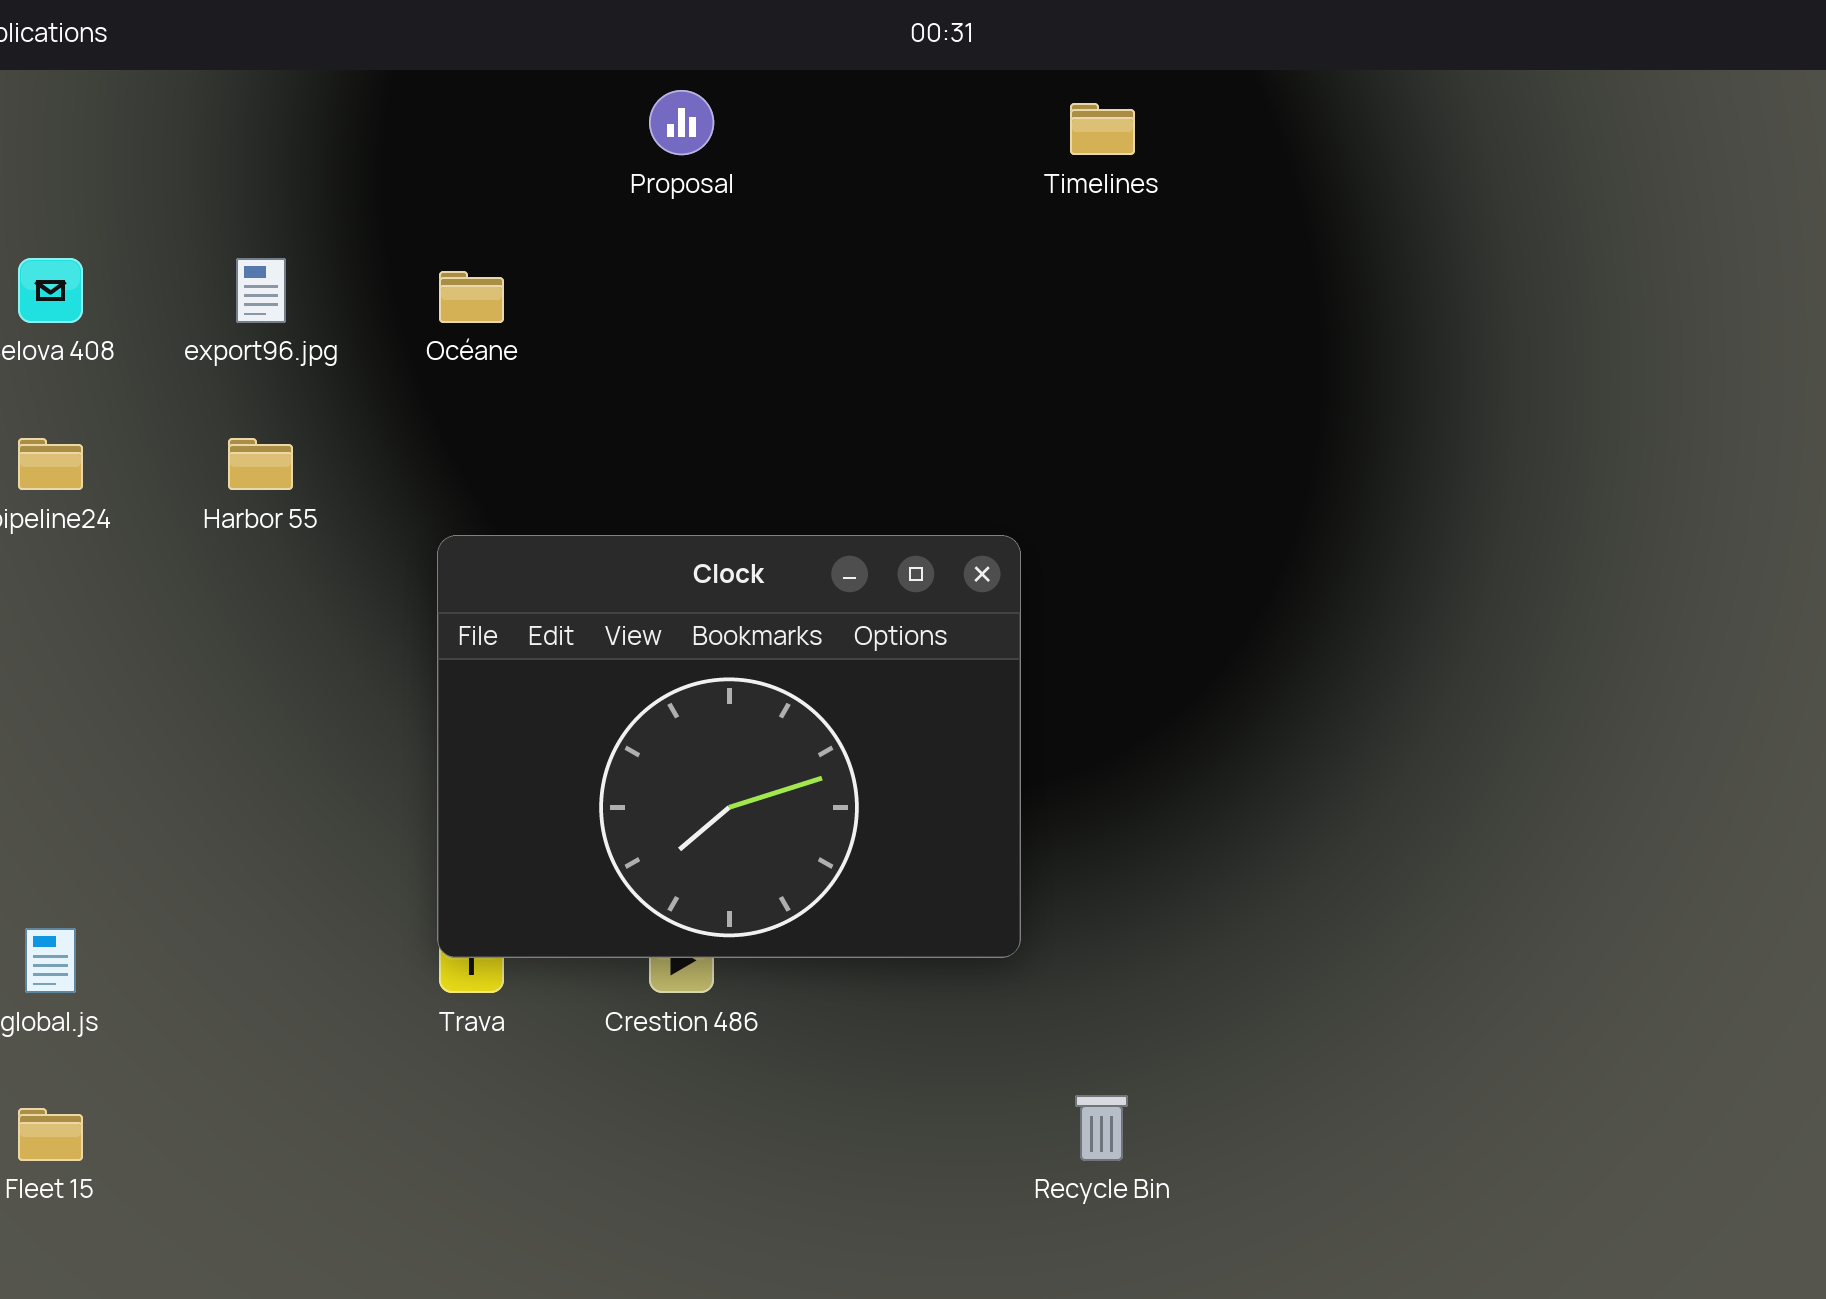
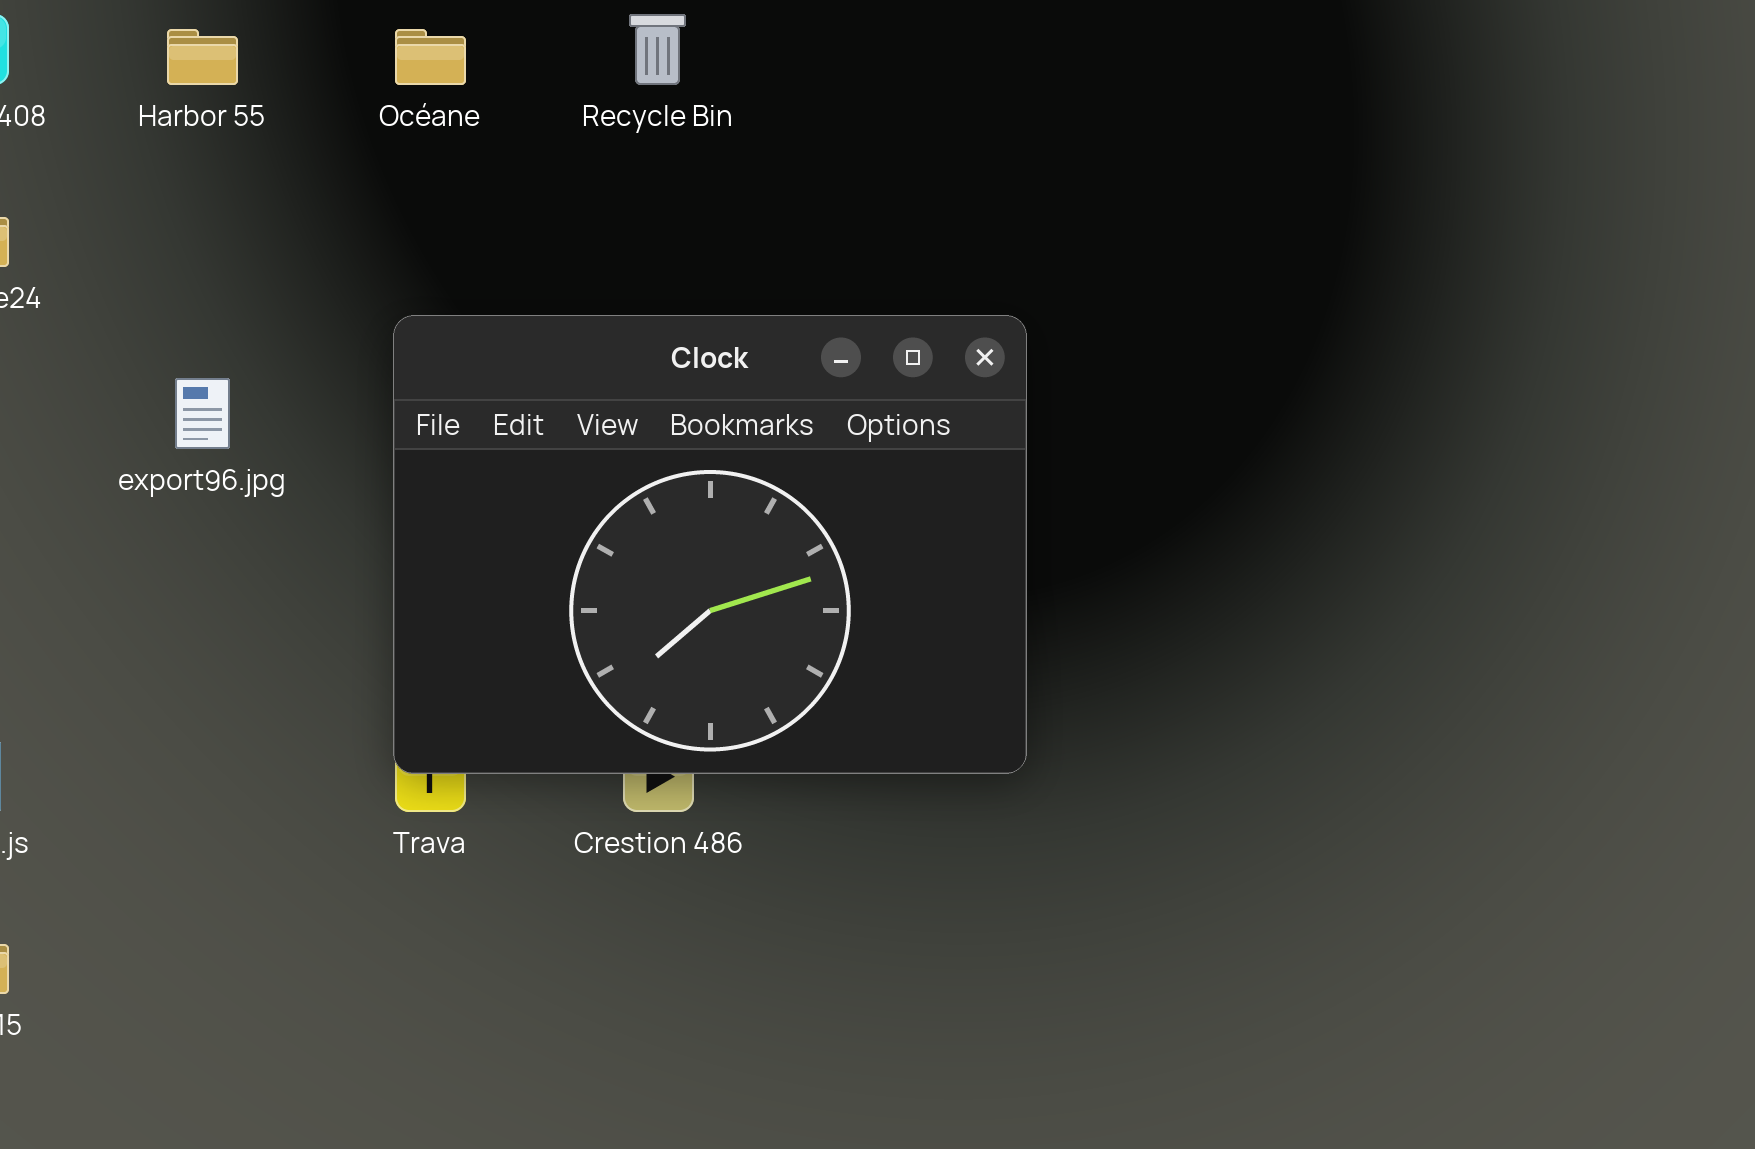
export96.jpg: [236,258,286,323] -> [175,378,230,449], moved
Harbor 55: [228,438,293,490] -> [167,29,238,85], moved
Recycle Bin: [1075,1095,1128,1161] -> [629,14,686,85], moved

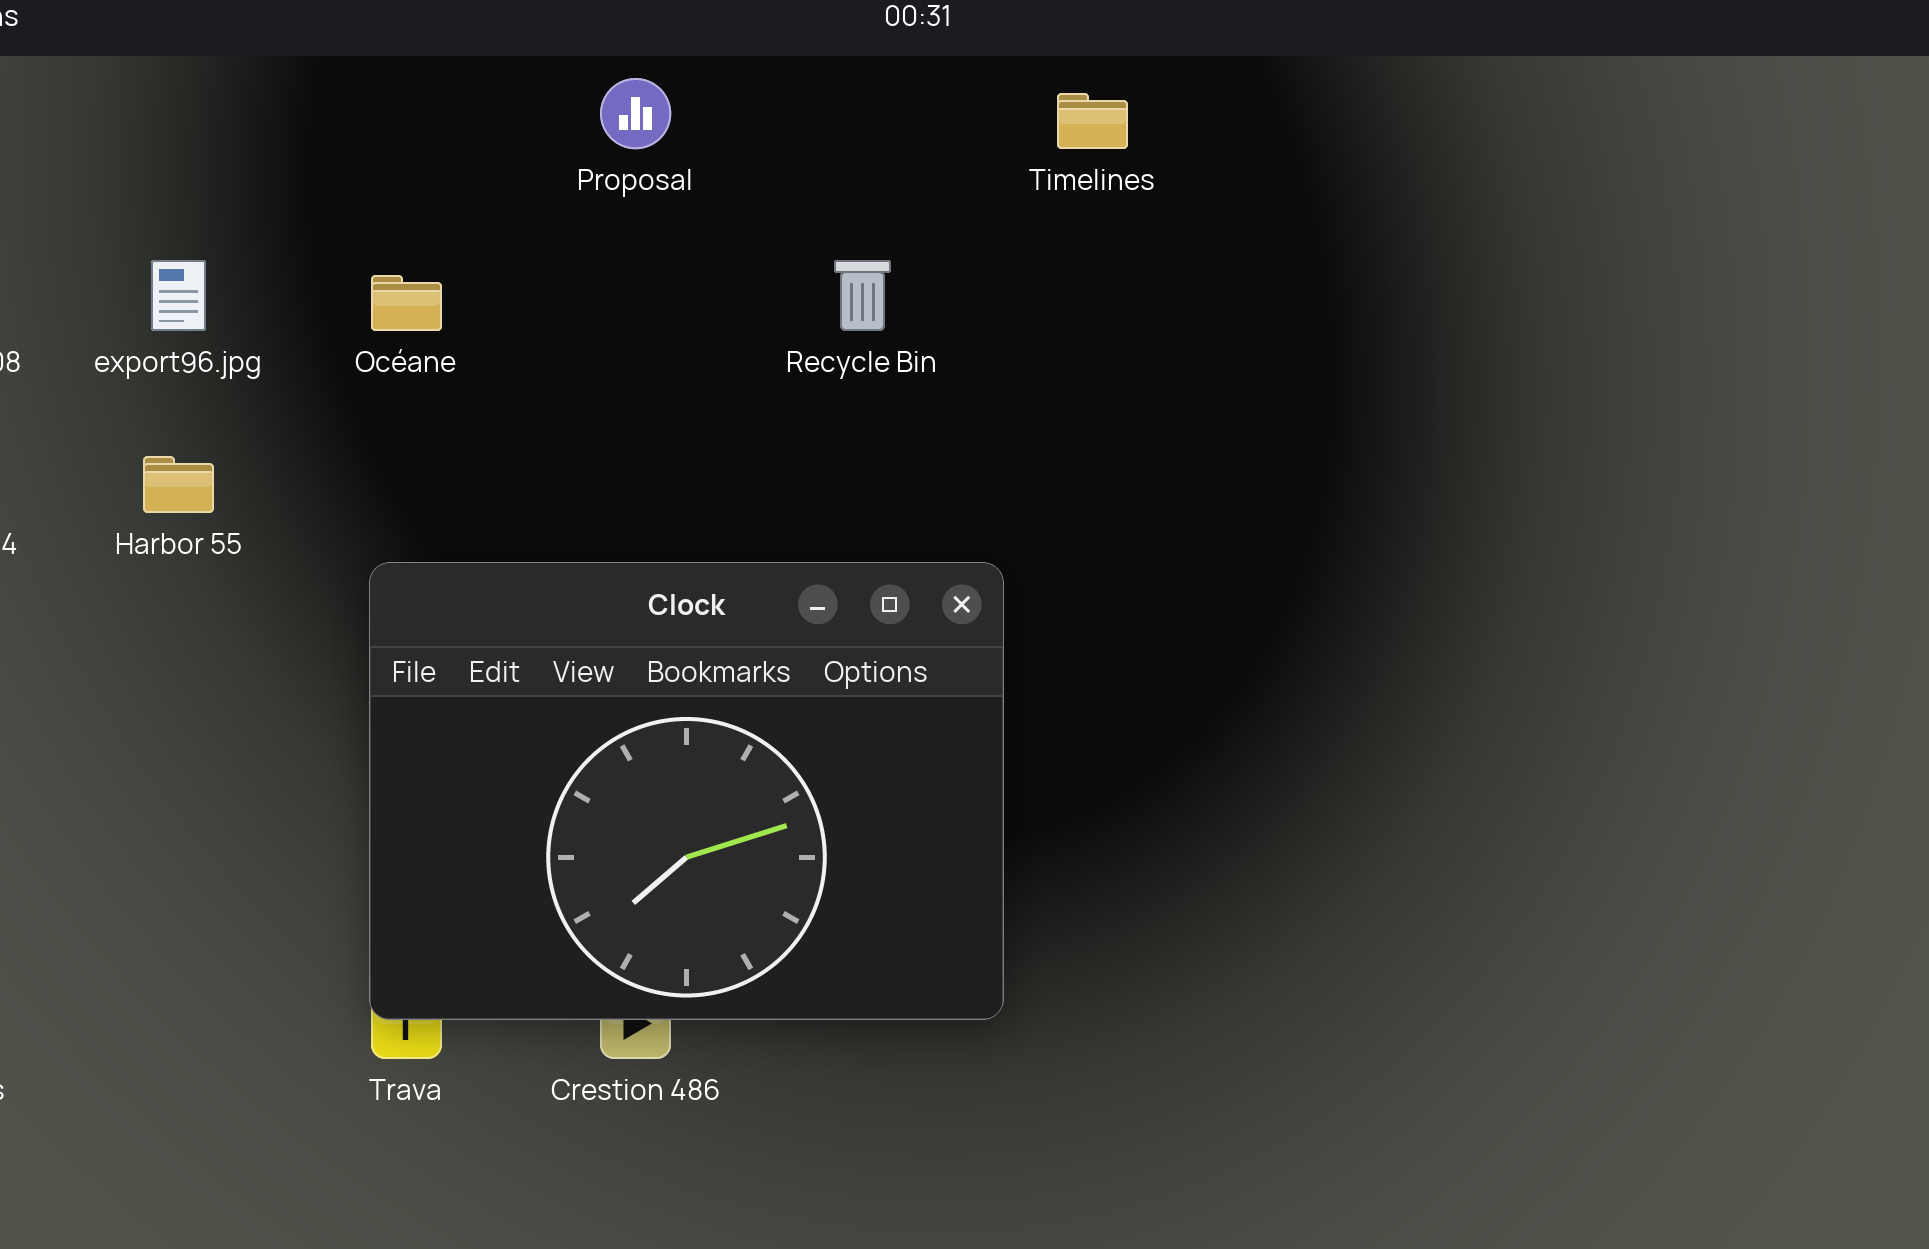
Recycle Bin: [629,14,686,85] -> [834,260,891,331], moved
Harbor 55: [167,29,238,85] -> [143,456,214,513], moved
export96.jpg: [175,378,230,449] -> [151,260,206,331], moved

